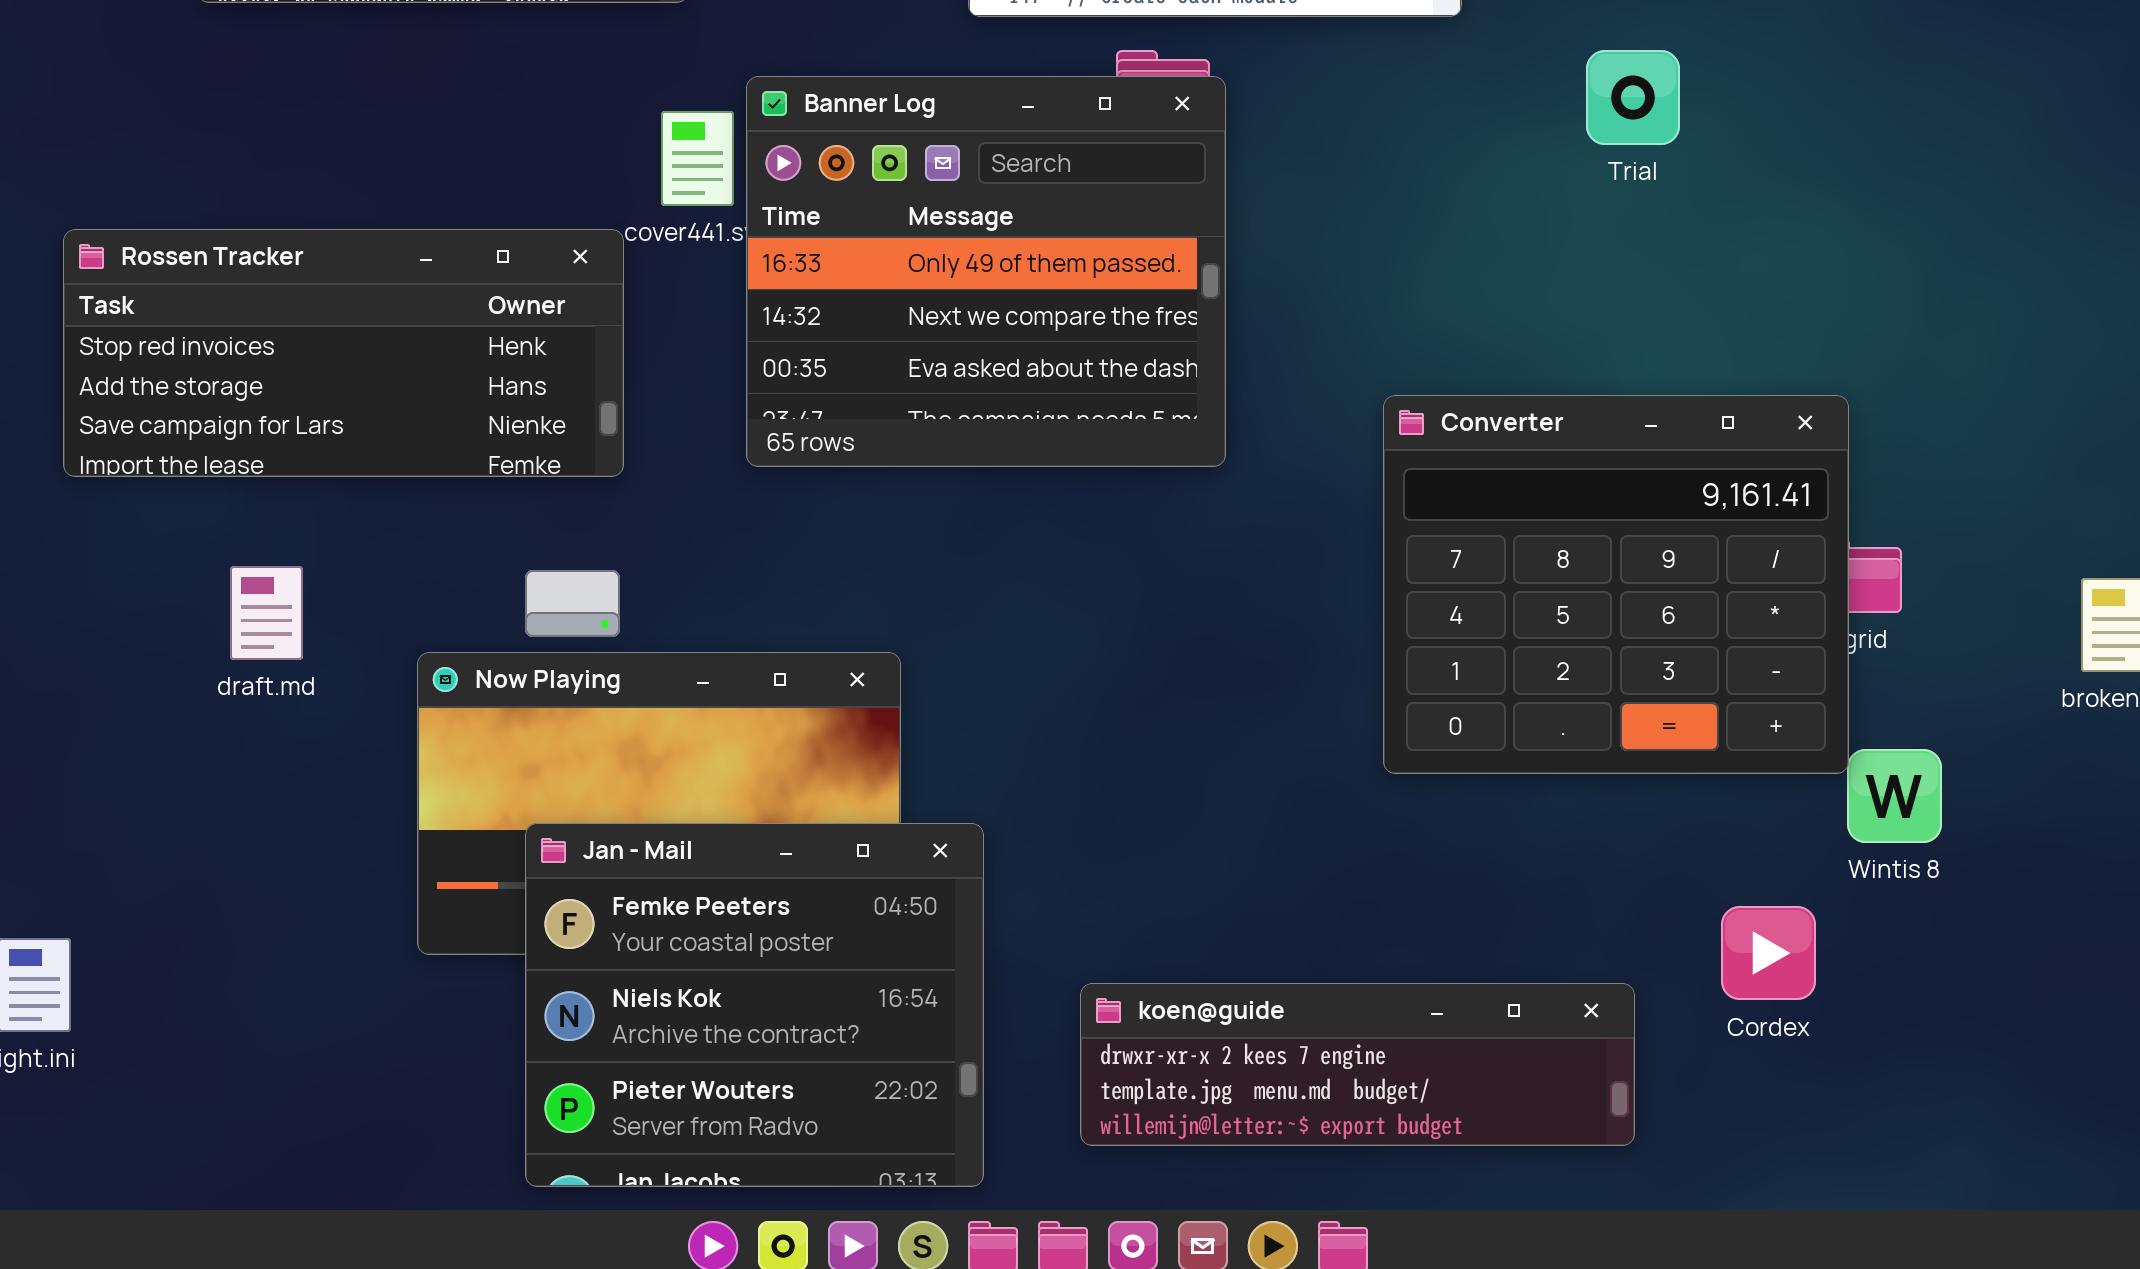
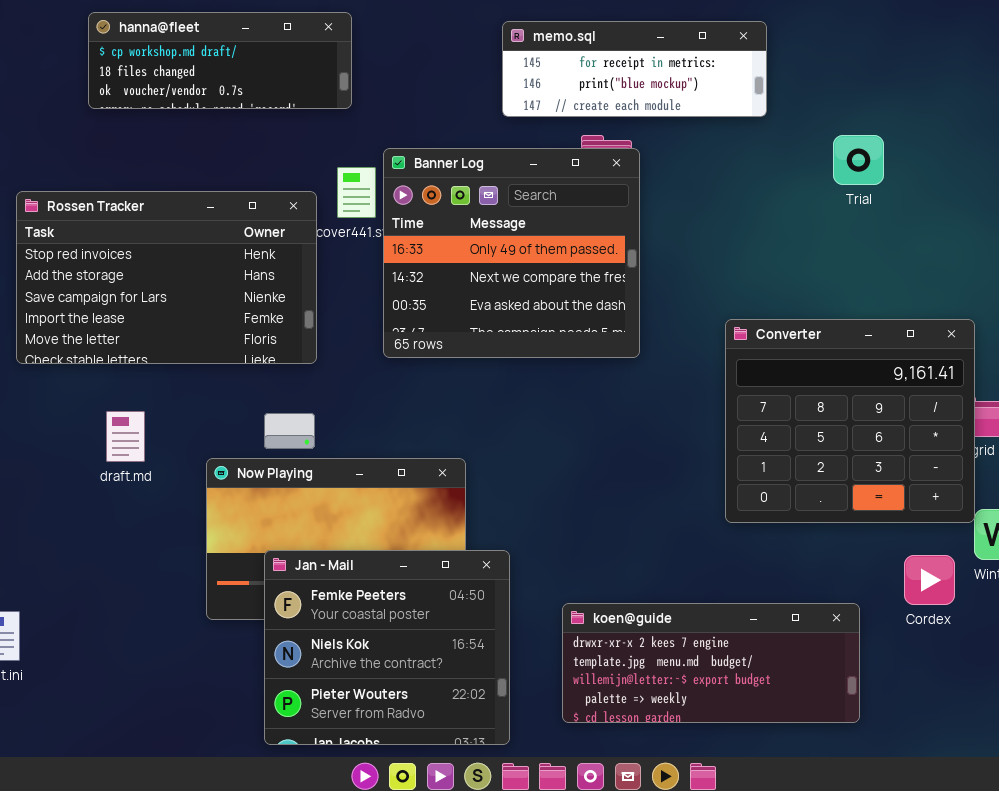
Rossen Tracker: [63,229,624,477] -> [16,191,317,364], resized
Cordex: [1721,906,1816,1000] -> [904,555,955,605], moved
koen@guide: [1080,983,1635,1146] -> [562,603,860,723], resized

